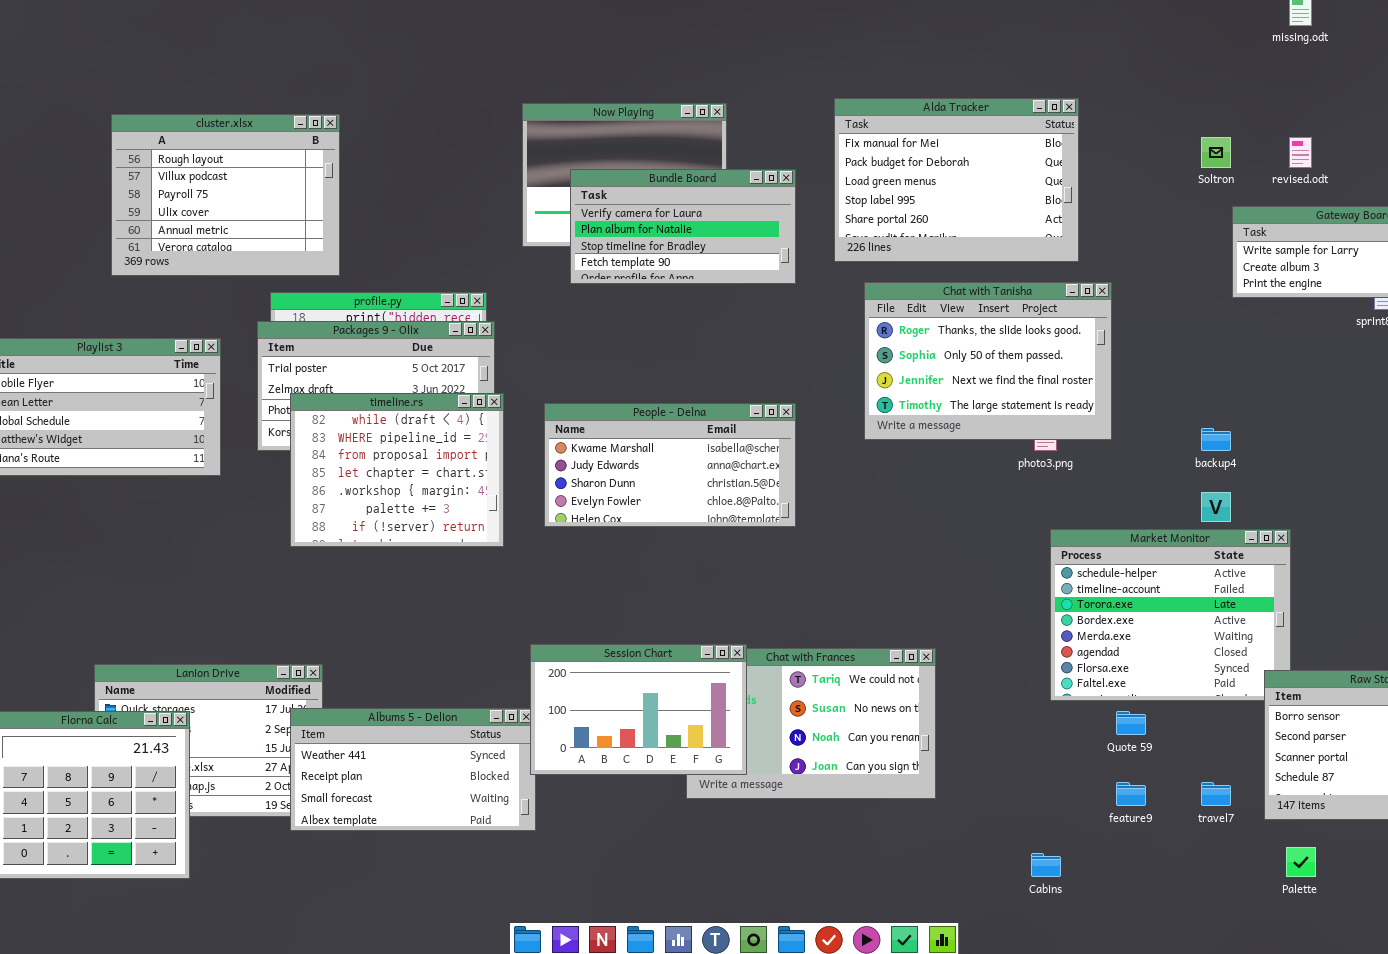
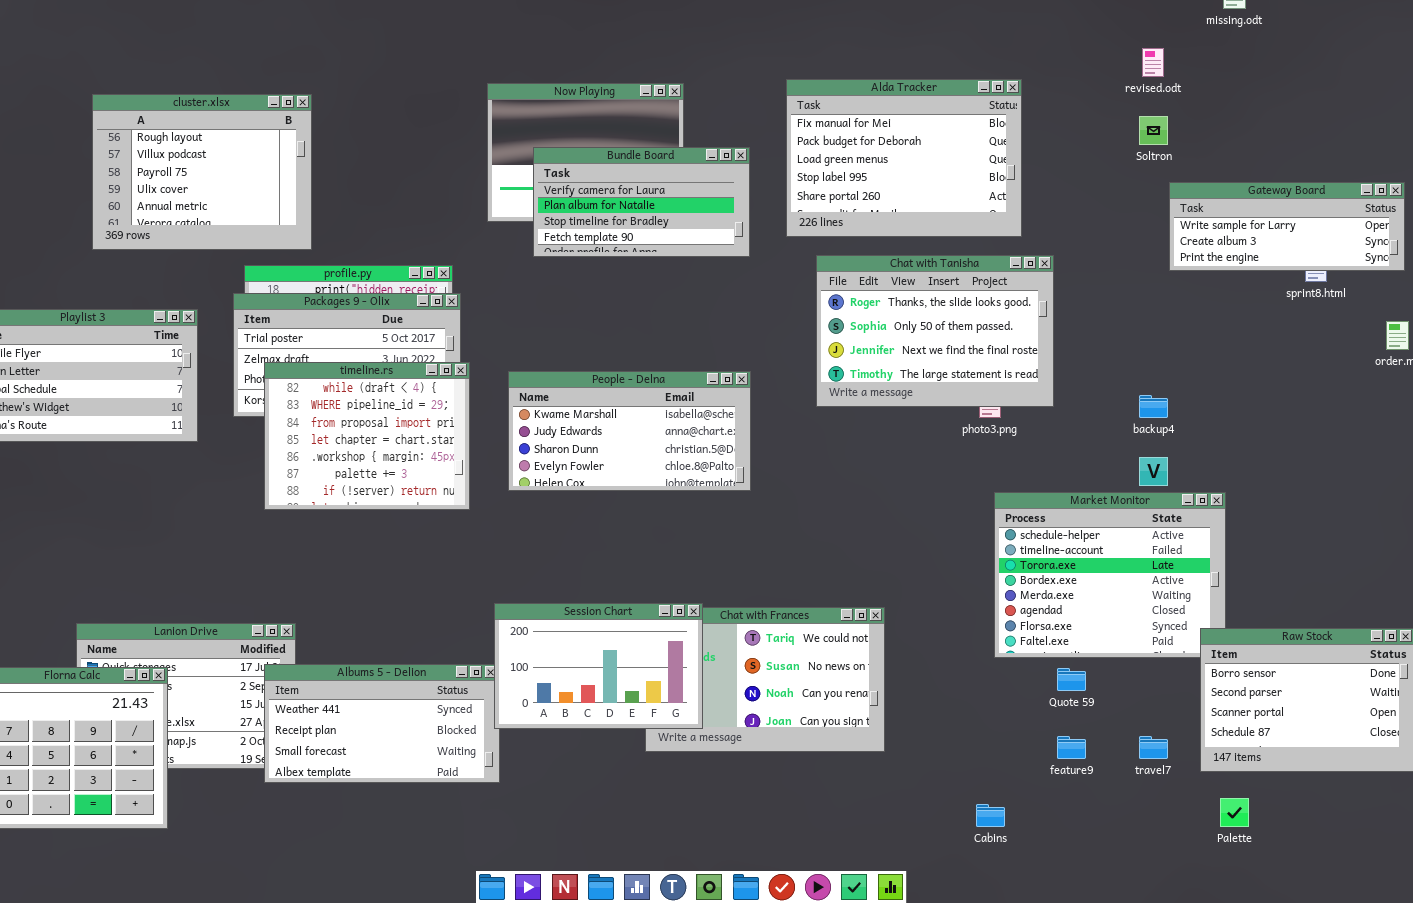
revised.odt: [1289,137,1312,168] -> [1142,48,1164,77], moved

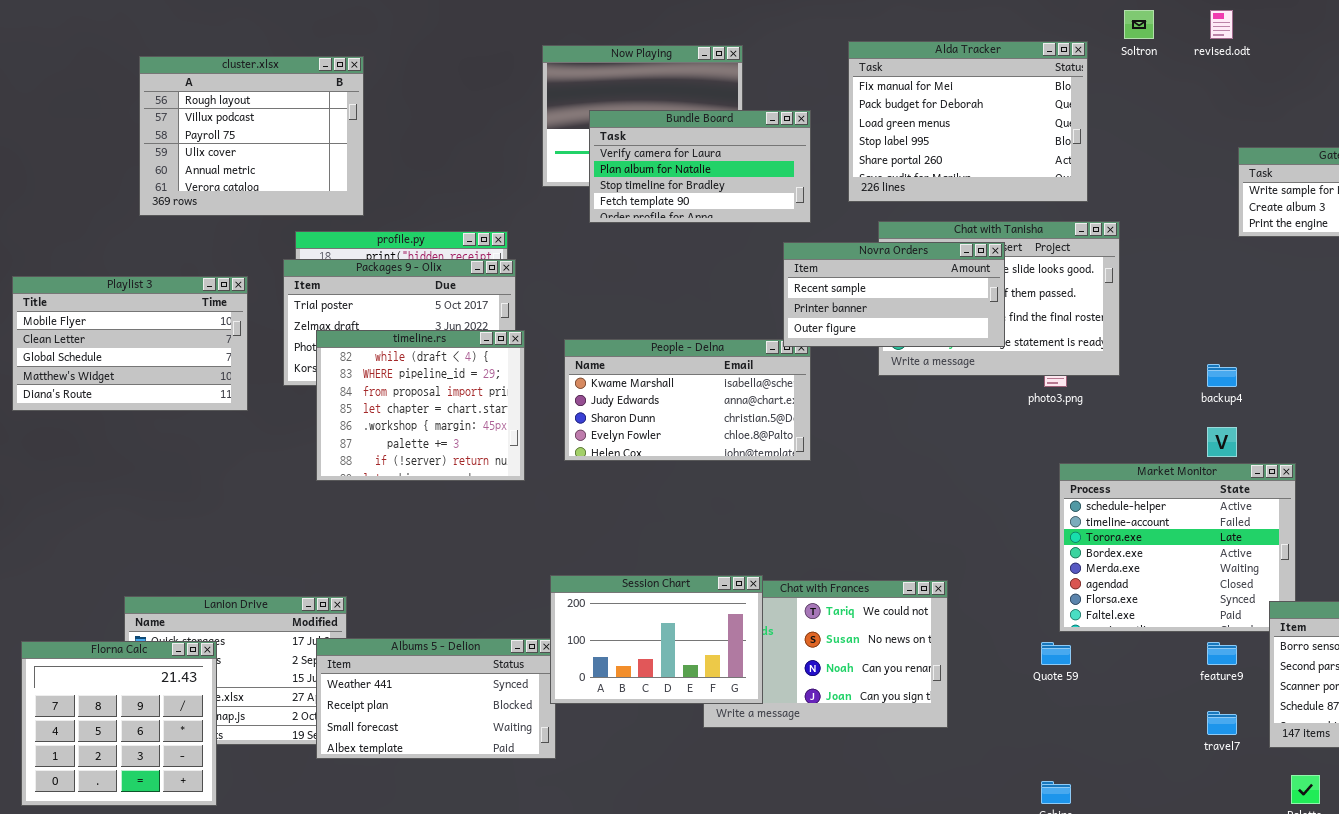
Soltron: [1139,116,1168,145] -> [1124,10,1154,39], moved
Novra Orders: none -> [783,242,1005,347], opened
Quote 59: [1057,668,1086,691] -> [1041,642,1071,665], moved
feature9: [1057,736,1086,759] -> [1207,642,1237,665], moved

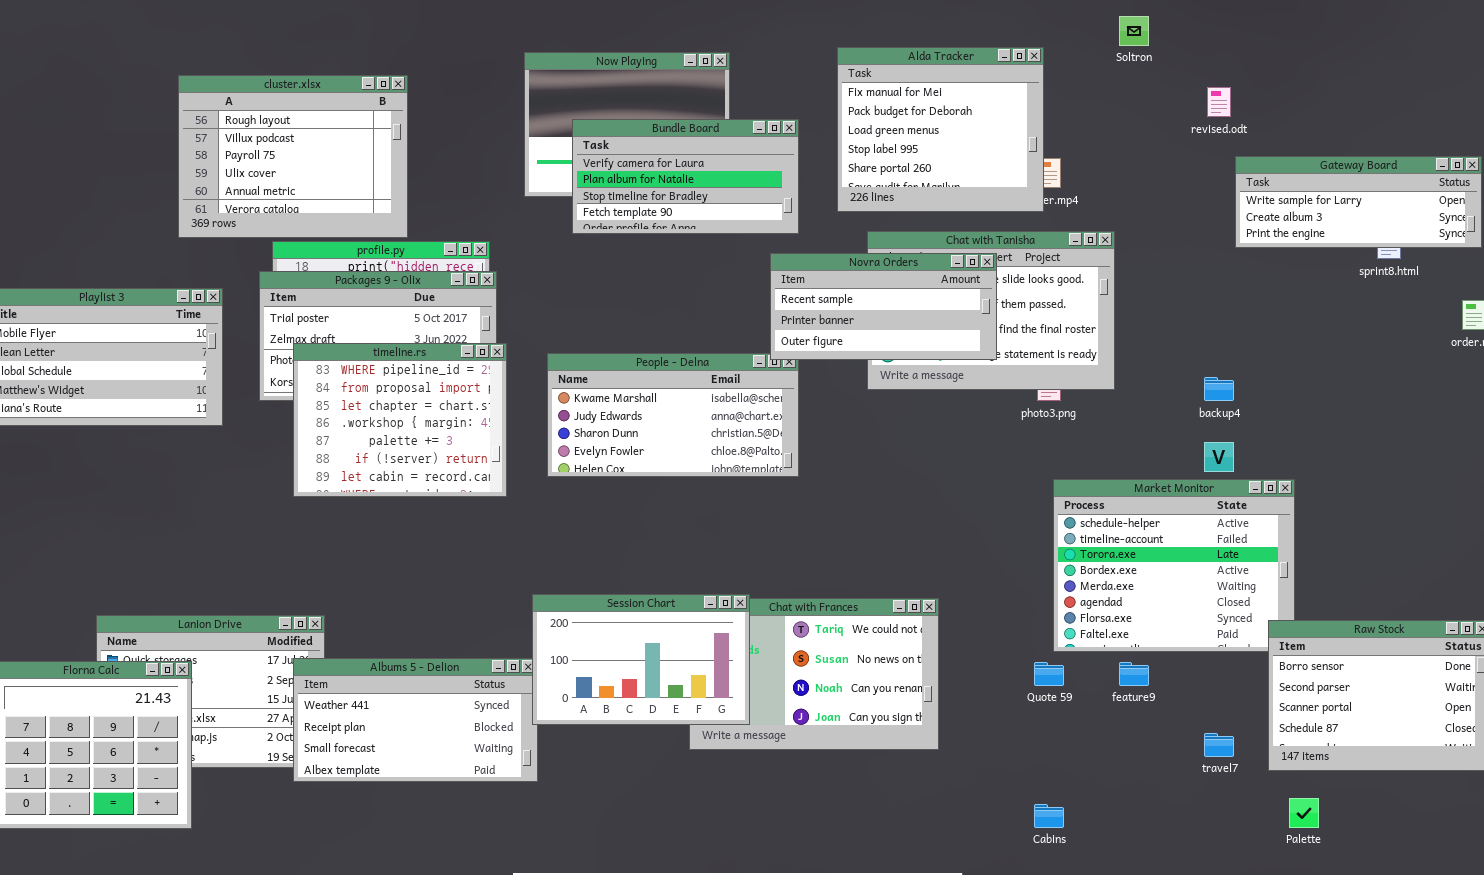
revised.odt: [1210,10,1233,39] -> [1207,87,1231,117], moved
Alda Tracker: [848,41,1088,202] -> [837,47,1044,212], resized
cluster.xlsx: [139,56,364,216] -> [178,75,408,238], moved
timeline.rs: [316,330,525,481] -> [293,343,507,497], scrolled down 1 row
feature9: [1207,642,1237,665] -> [1119,662,1149,686], moved

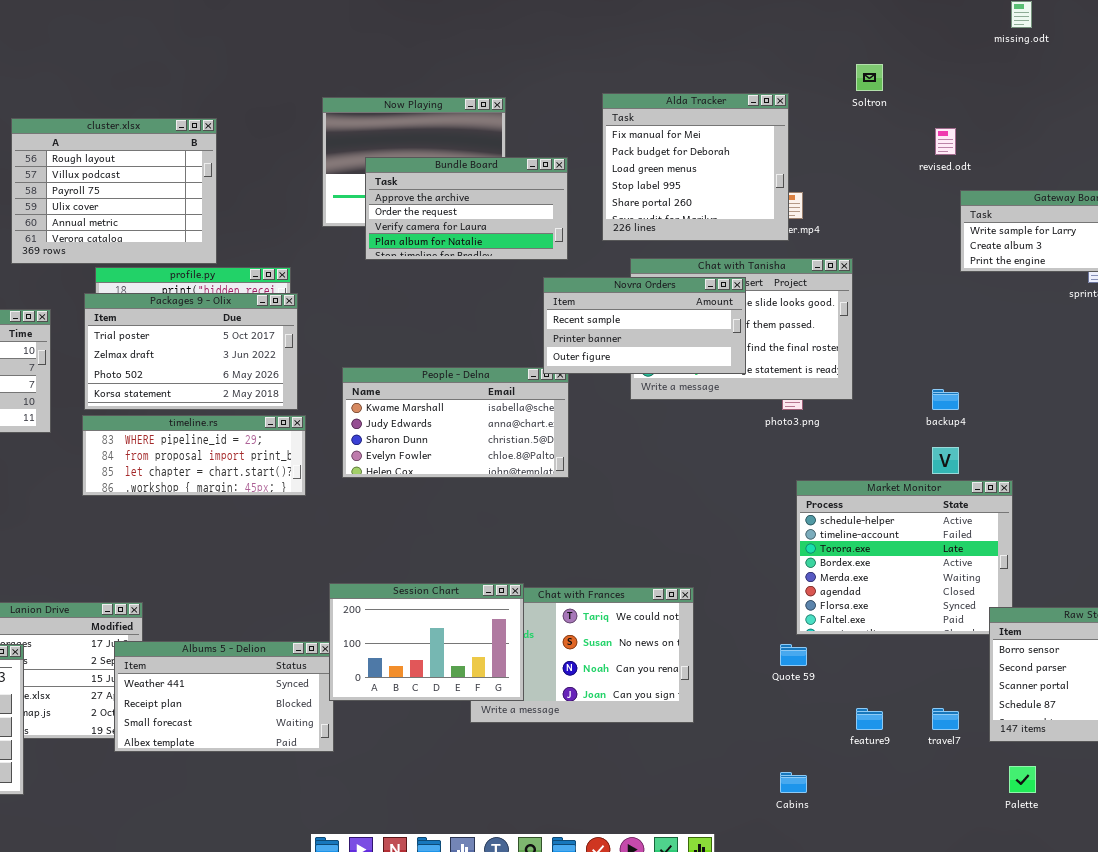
Bundle Board: [572,119,799,234] -> [365,157,568,260], scrolled up 2 rows
timeline.rs: [293,343,507,497] -> [82,415,306,496], resized
feature9: [1119,662,1149,686] -> [856,708,883,730], moved

